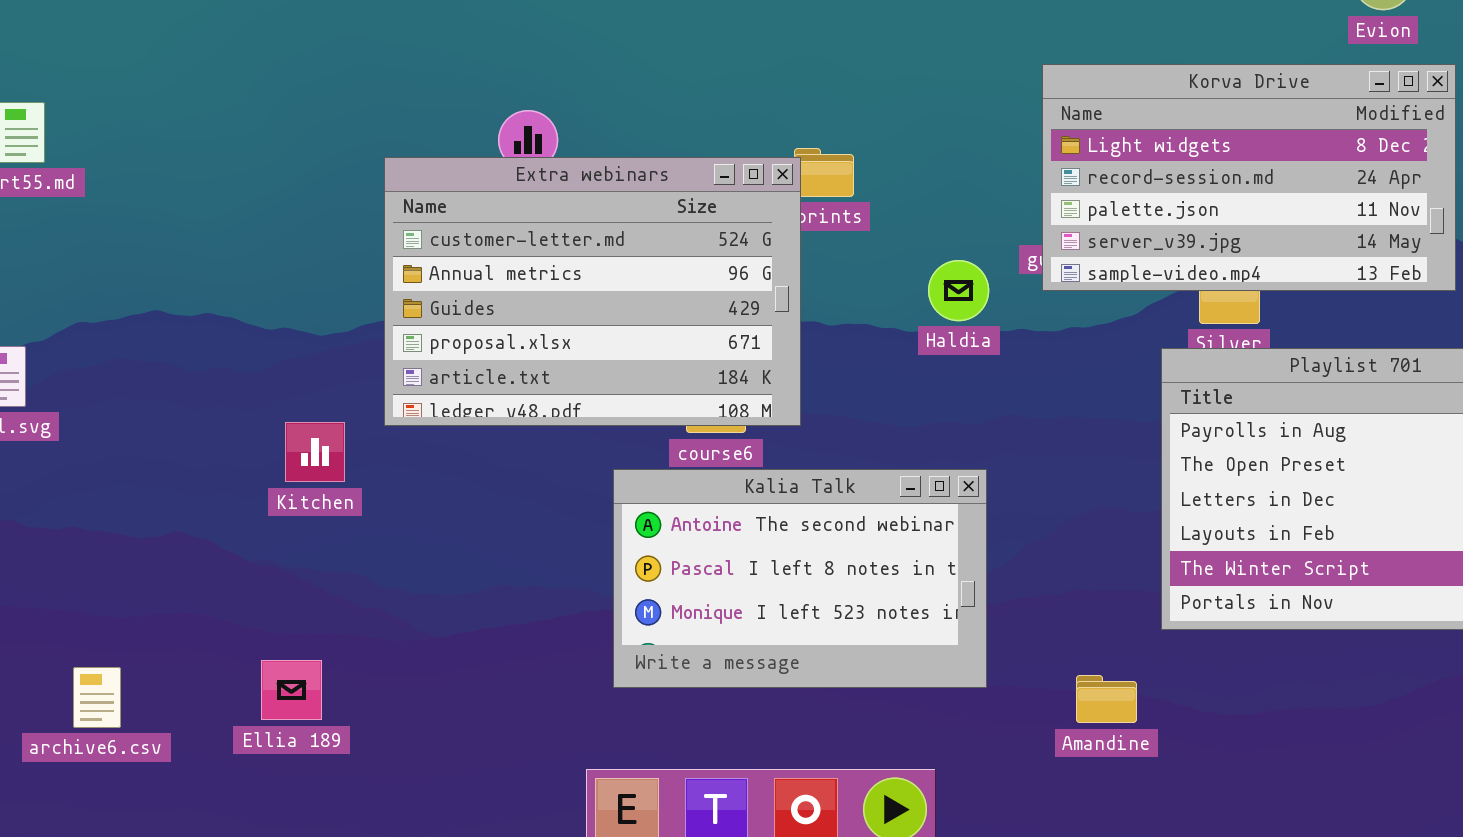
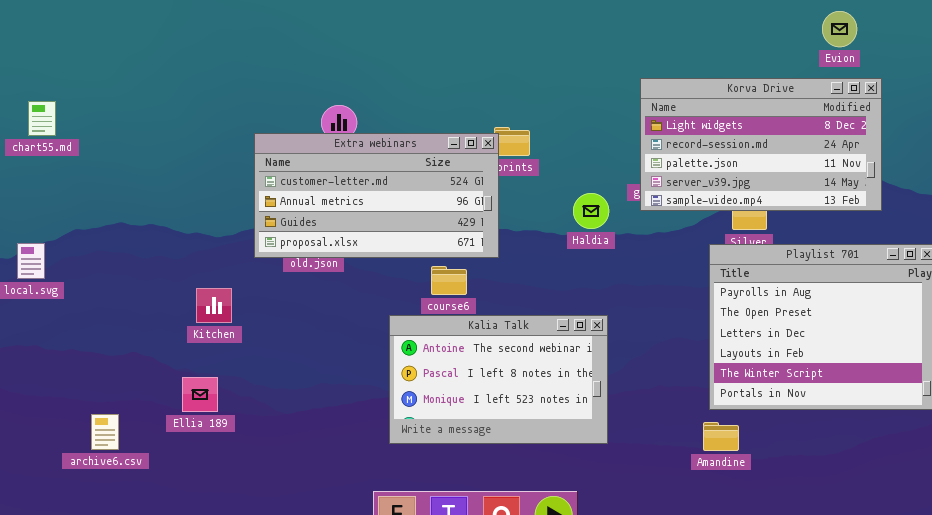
Extra webinars: [384,157,801,426] -> [254,133,499,258], resized
Ellia 189: [261,660,322,720] -> [182,377,218,412], moved
archive6.csv: [73,667,121,728] -> [91,414,119,450], moved
Amandine: [1076,675,1137,723] -> [703,422,739,451], moved

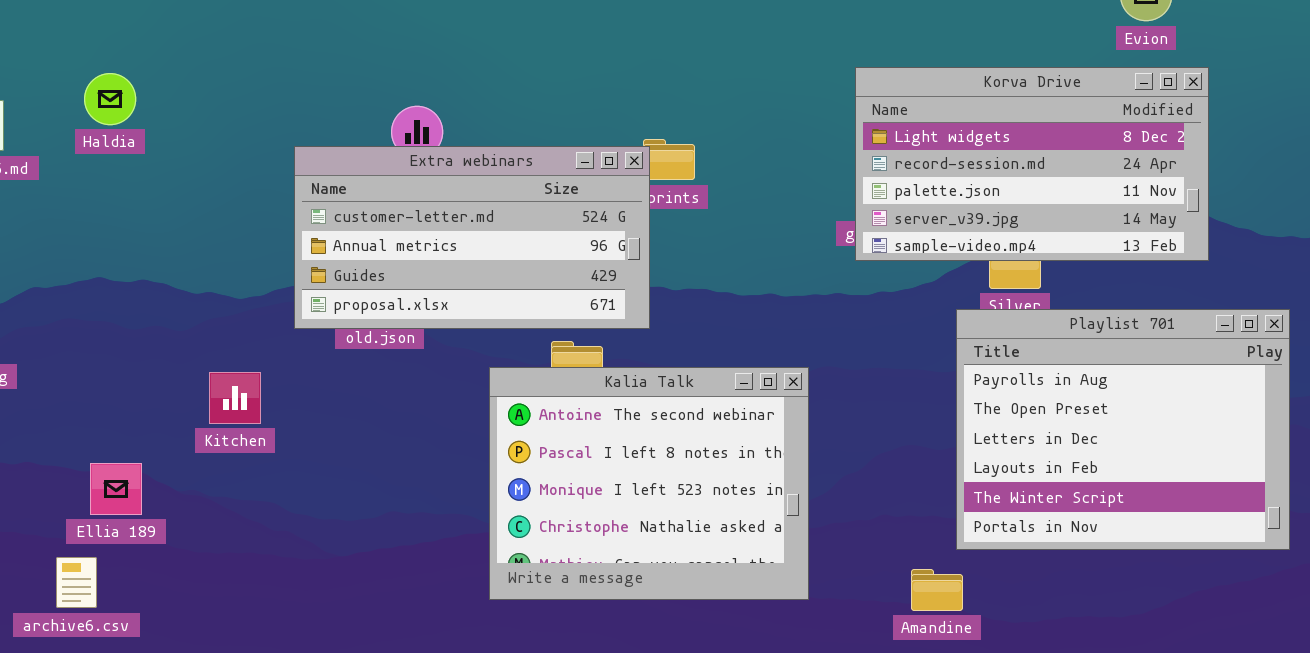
Haldia: [573,193,609,229] -> [84,73,136,125], moved
Kalia Talk: [389,315,608,444] -> [489,367,809,600], resized
Ellia 189: [182,377,218,412] -> [90,463,142,515], moved
Amandine: [703,422,739,451] -> [911,569,963,611], moved

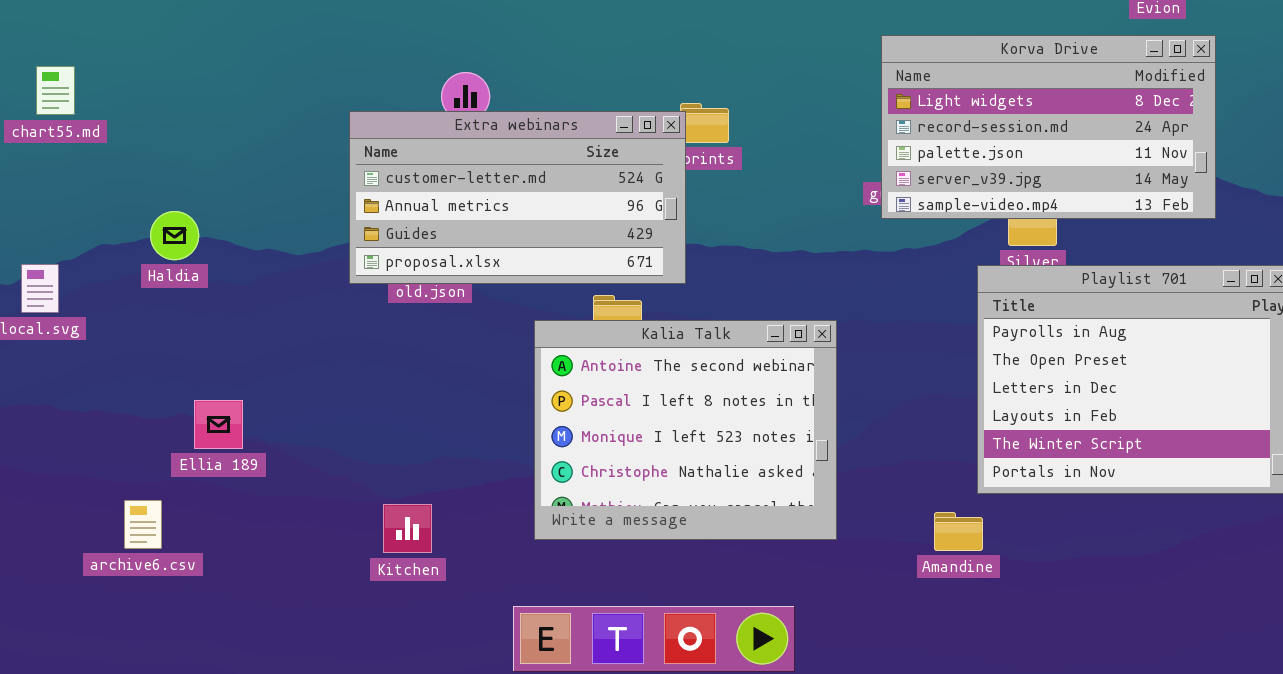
Haldia: [84,73,136,125] -> [150,211,199,260], moved
Kitchen: [209,372,261,424] -> [383,504,432,553], moved
Ellia 189: [90,463,142,515] -> [194,400,243,449], moved

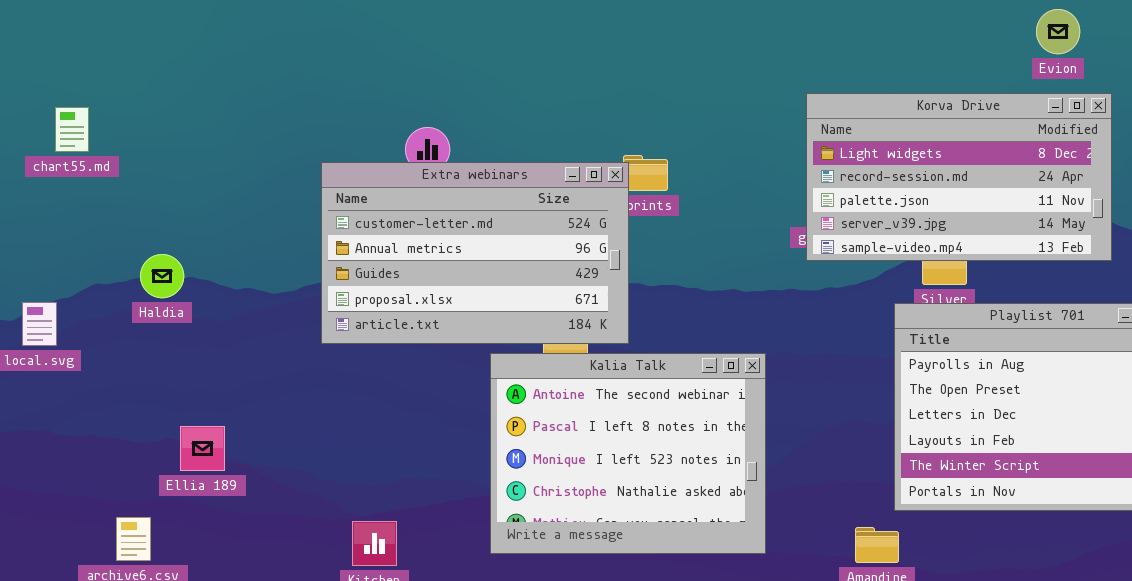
chart55.md: [36,66,75,115] -> [55,107,89,152], moved
Extra webinars: [349,111,686,284] -> [321,162,629,344], resized

